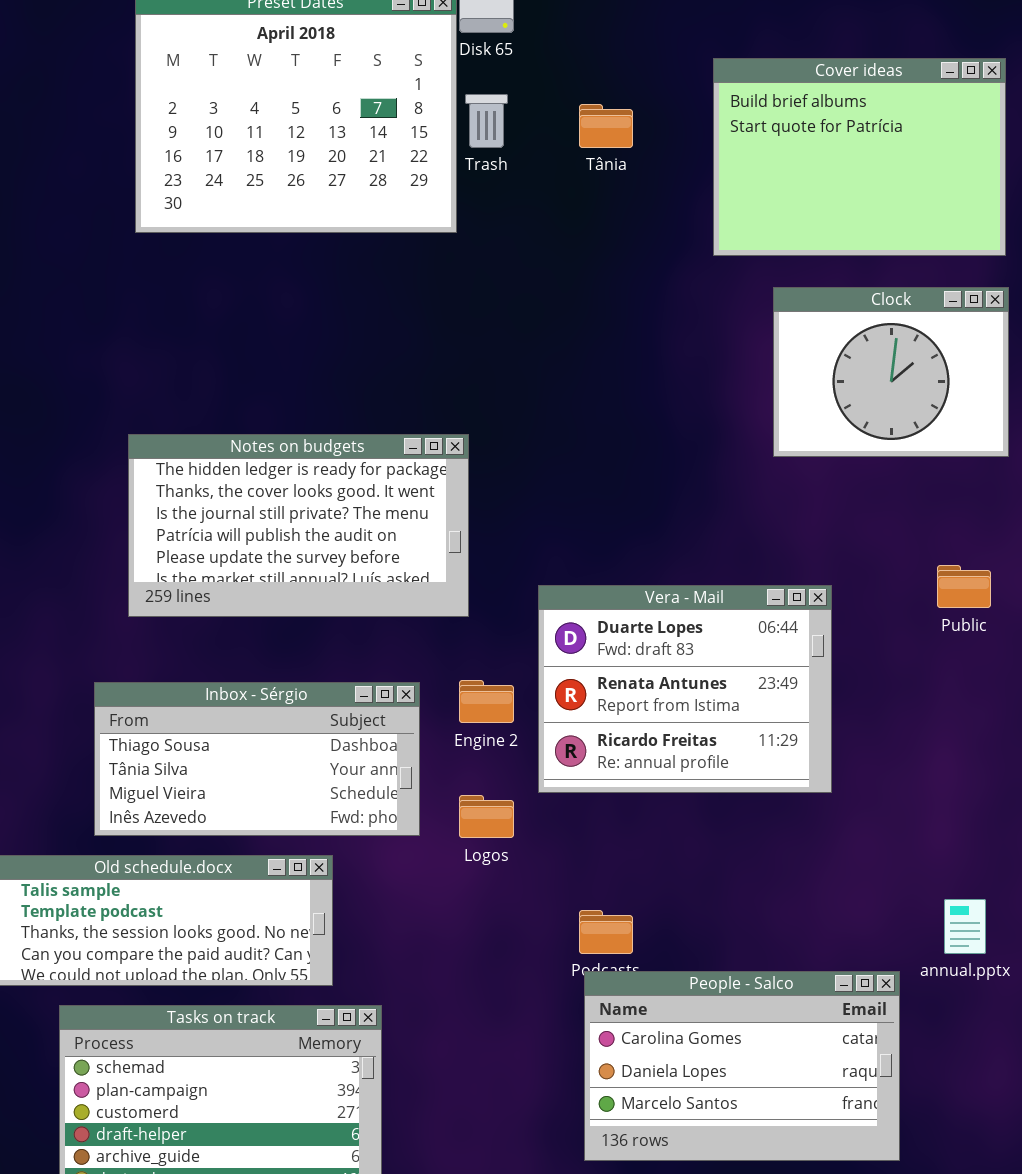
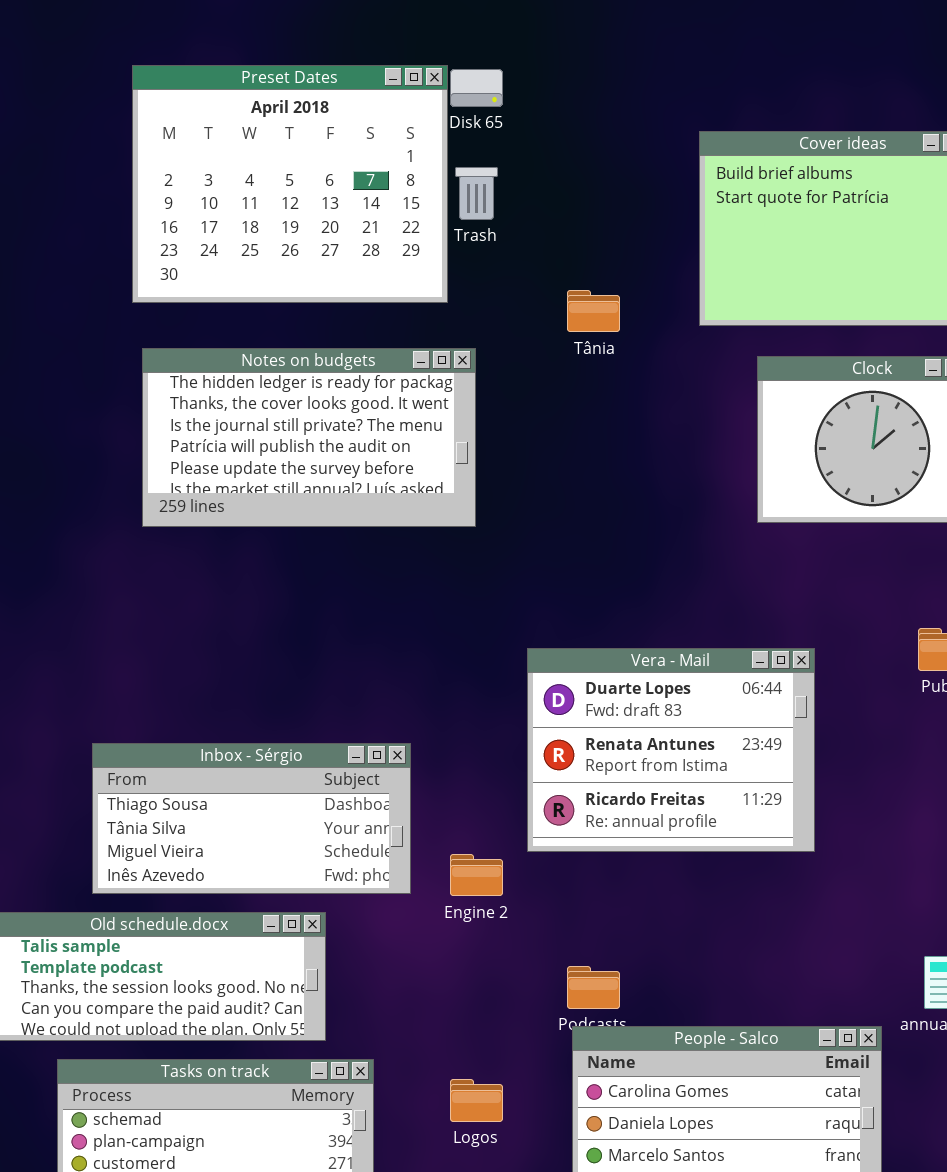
Tânia: [579,104,633,148] -> [567,290,620,332], moved
Notes on budgets: [128,434,469,617] -> [142,348,476,527], moved
Engine 2: [459,680,514,723] -> [450,854,503,896], moved
Logos: [459,795,514,838] -> [450,1079,503,1122], moved

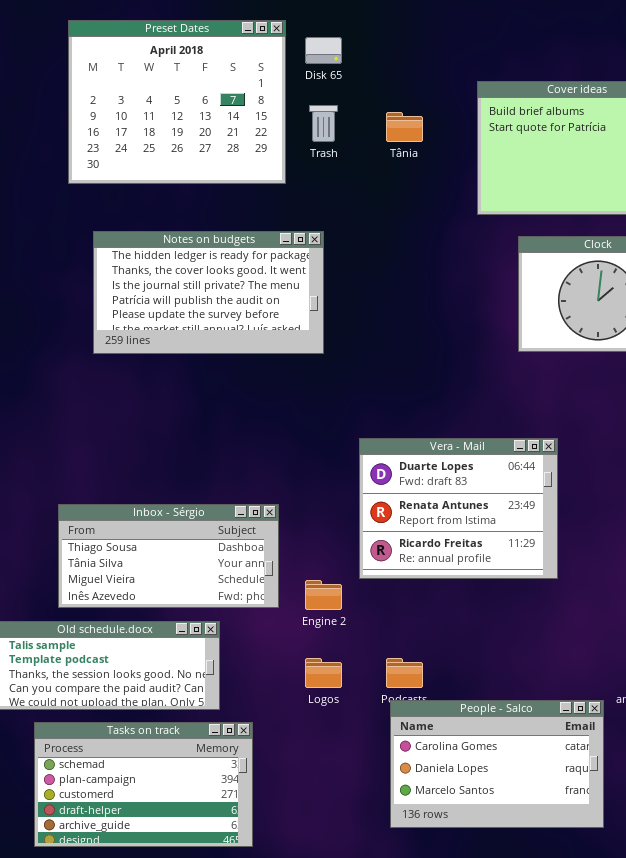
Preset Dates: [132,65,448,303] -> [68,20,286,184], moved
Tânia: [567,290,620,332] -> [386,112,423,142], moved
Logos: [450,1079,503,1122] -> [305,658,342,688], moved

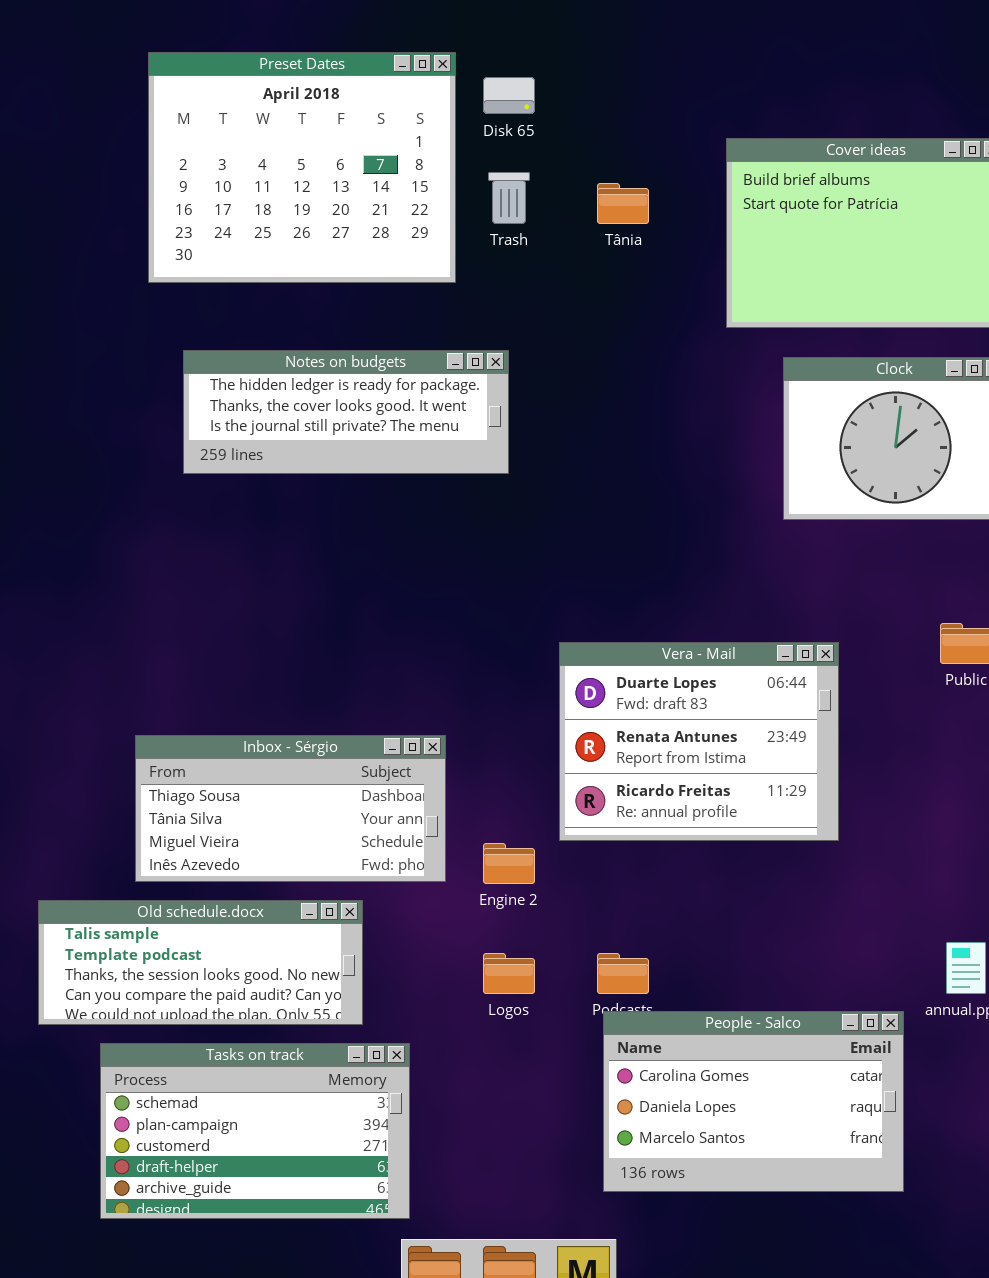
Notes on budgets: [93,231,324,354] -> [183,350,509,474], resized

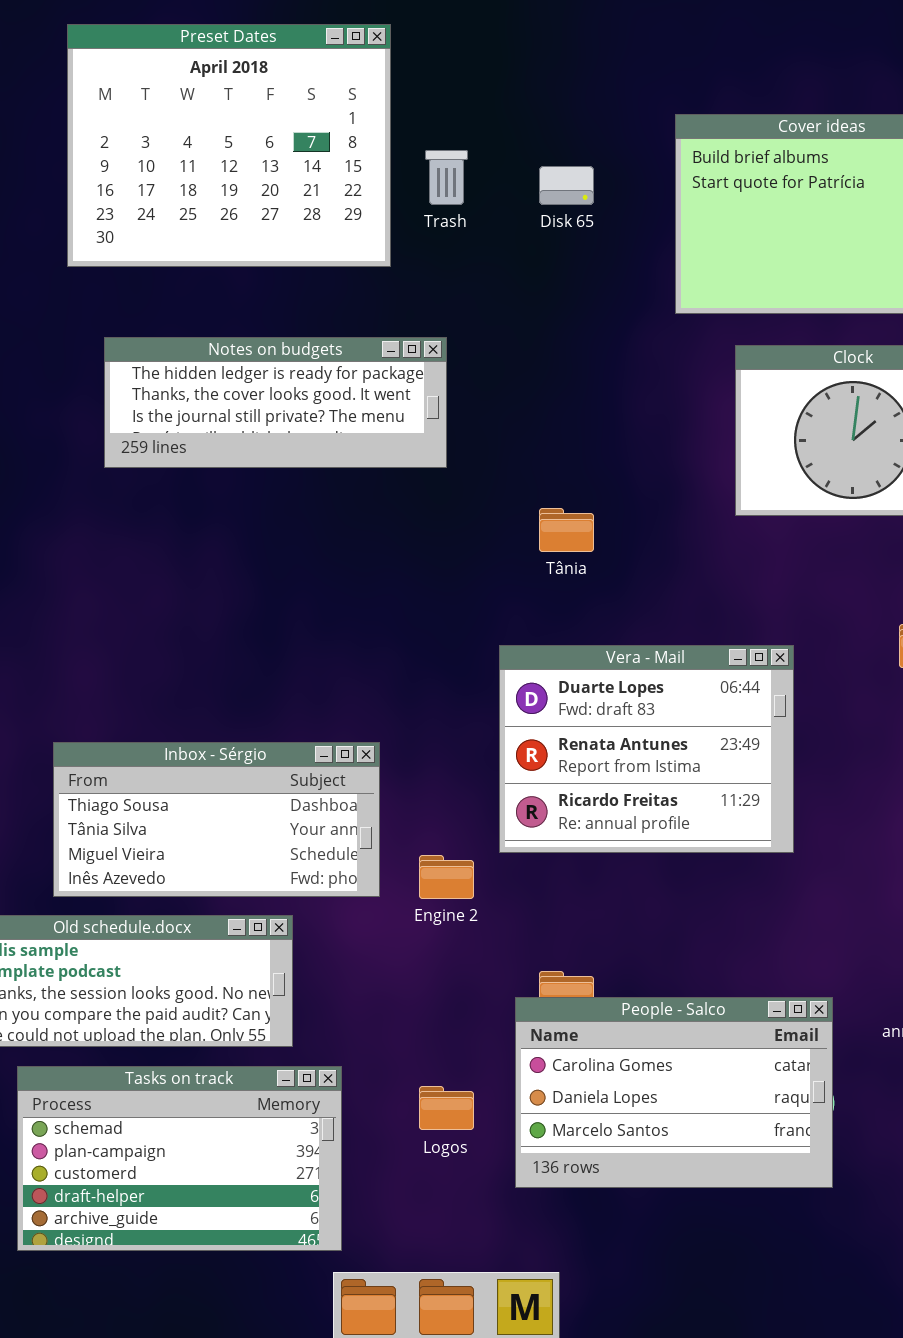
Disk 65: [483,77,535,114] -> [539,166,594,205], moved
Tânia: [597,183,649,224] -> [539,508,594,552], moved
Logos: [483,953,535,994] -> [419,1086,474,1130], moved
People - Salco: [603,1011,904,1192] -> [515,997,833,1188], moved

